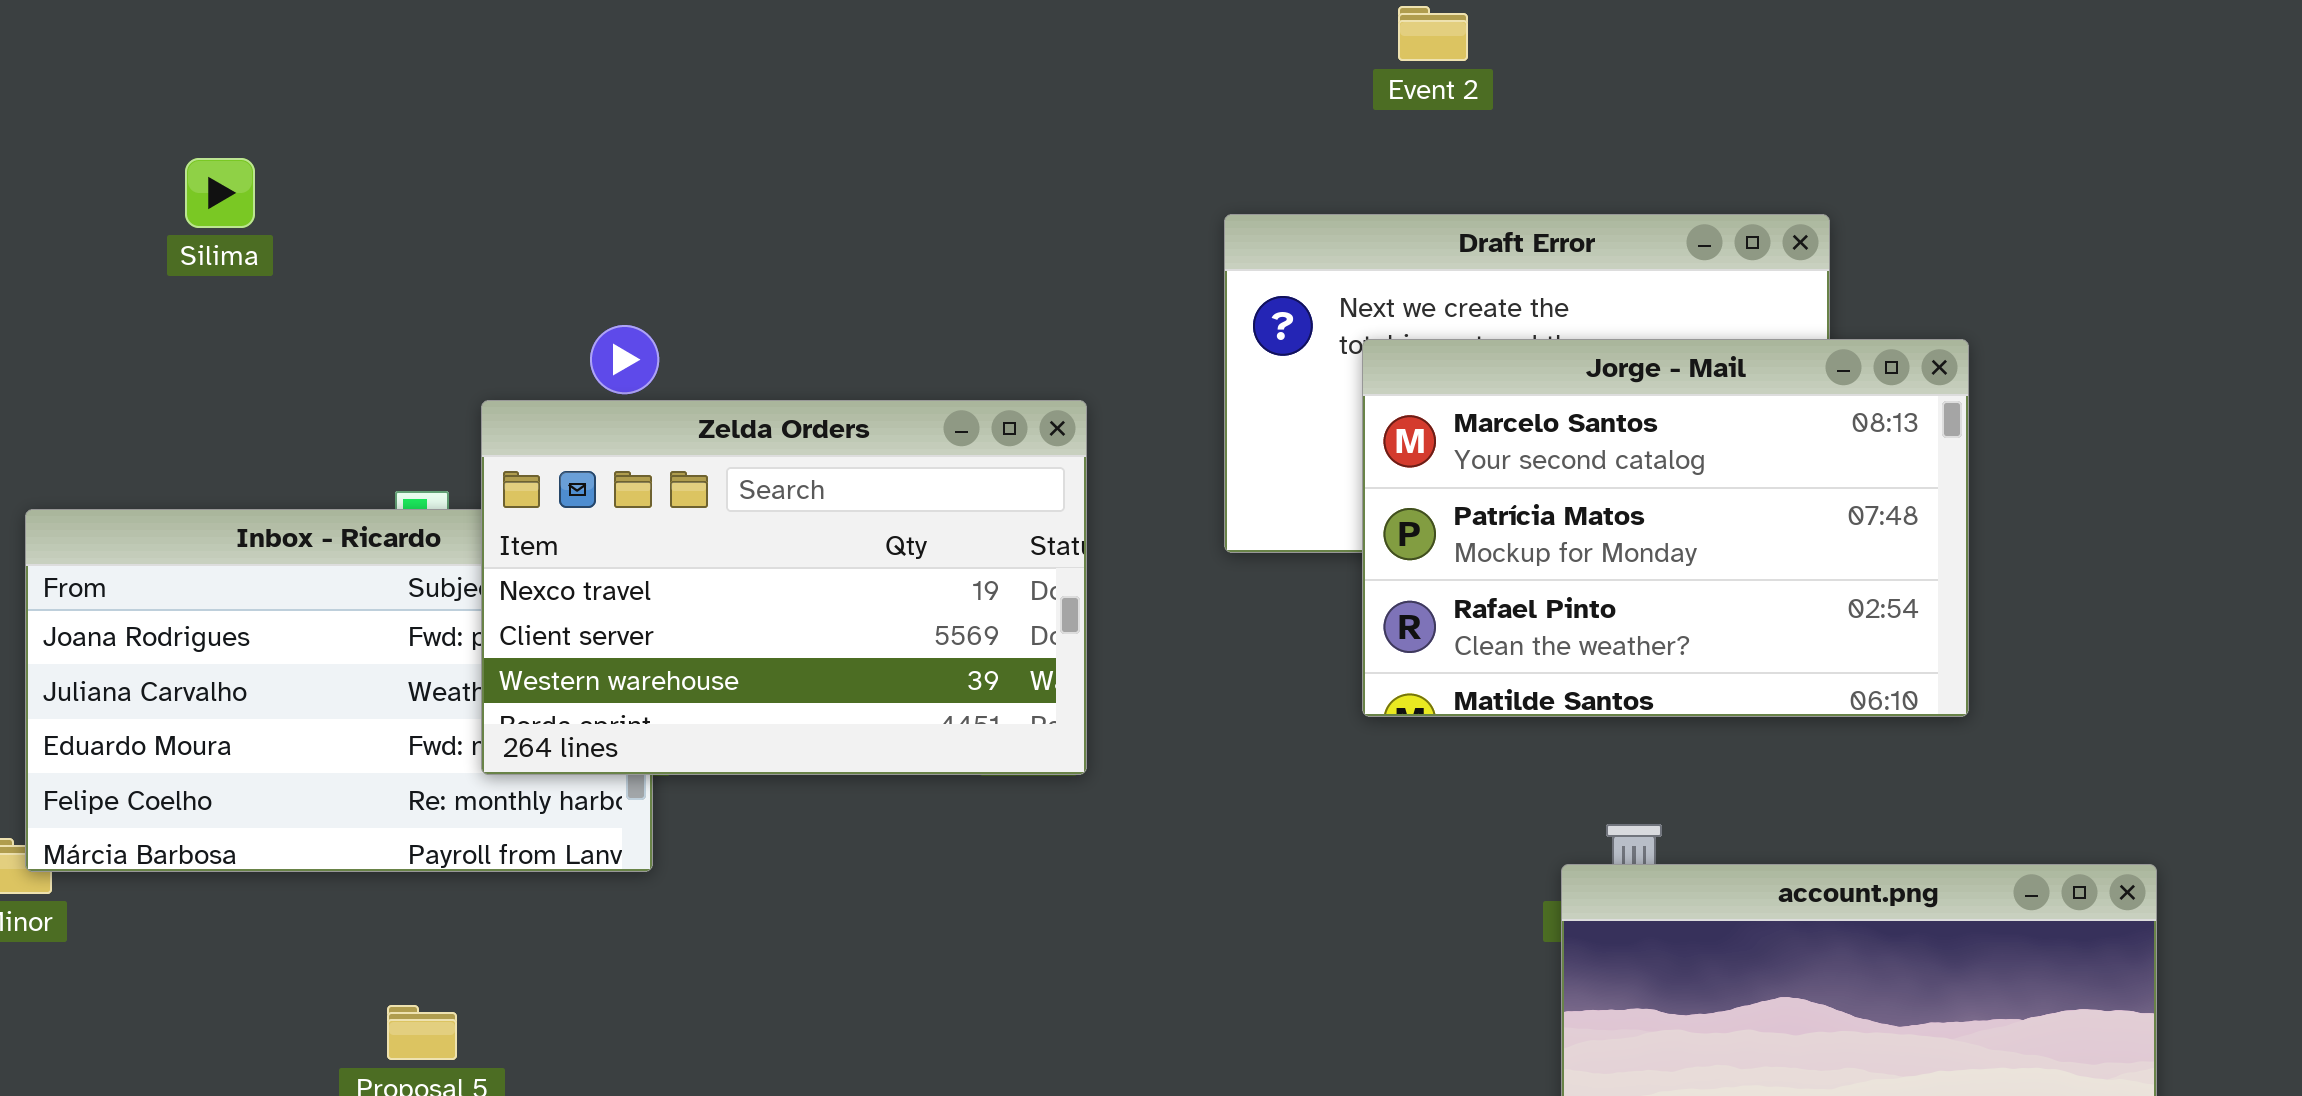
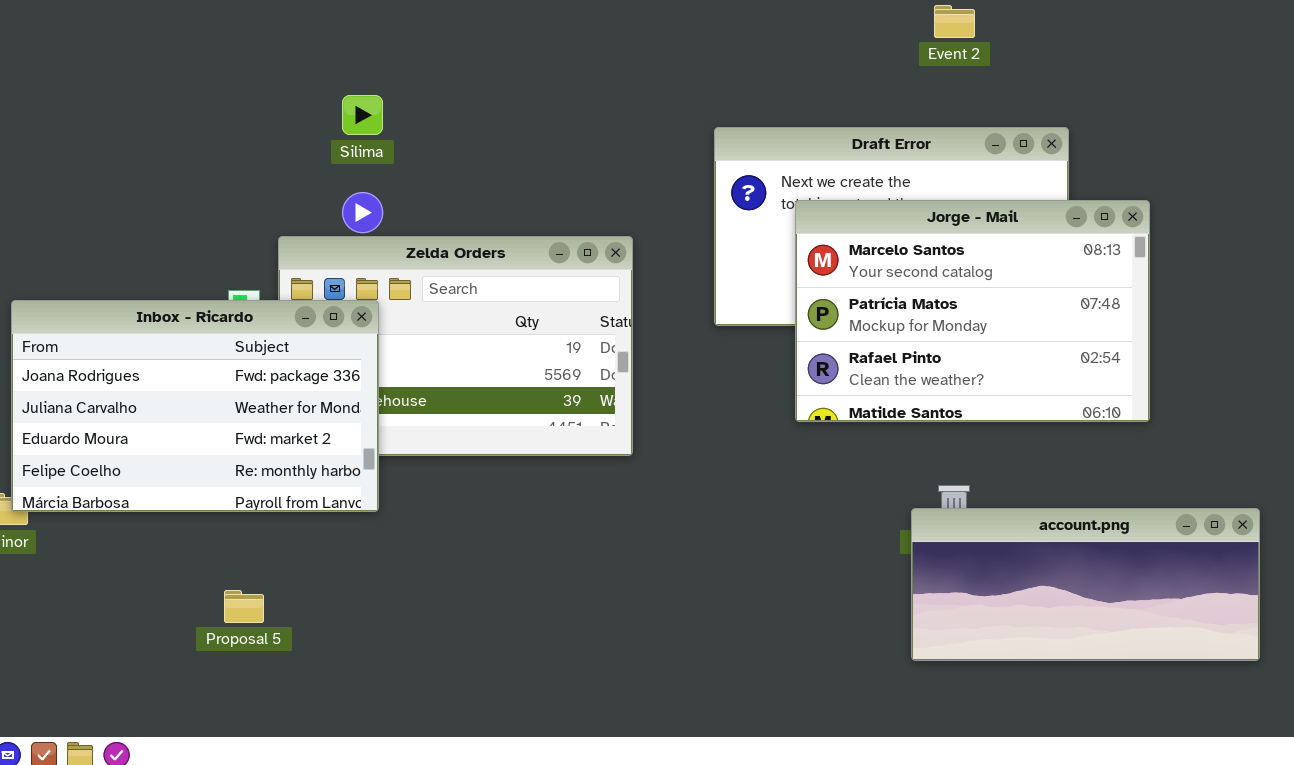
Event 2: [1398,6,1468,61] -> [934,5,975,38], moved
Silima: [185,158,255,228] -> [342,95,383,135], moved
Inbox - Ricardo: [25,509,653,872] -> [11,300,379,512], raised

